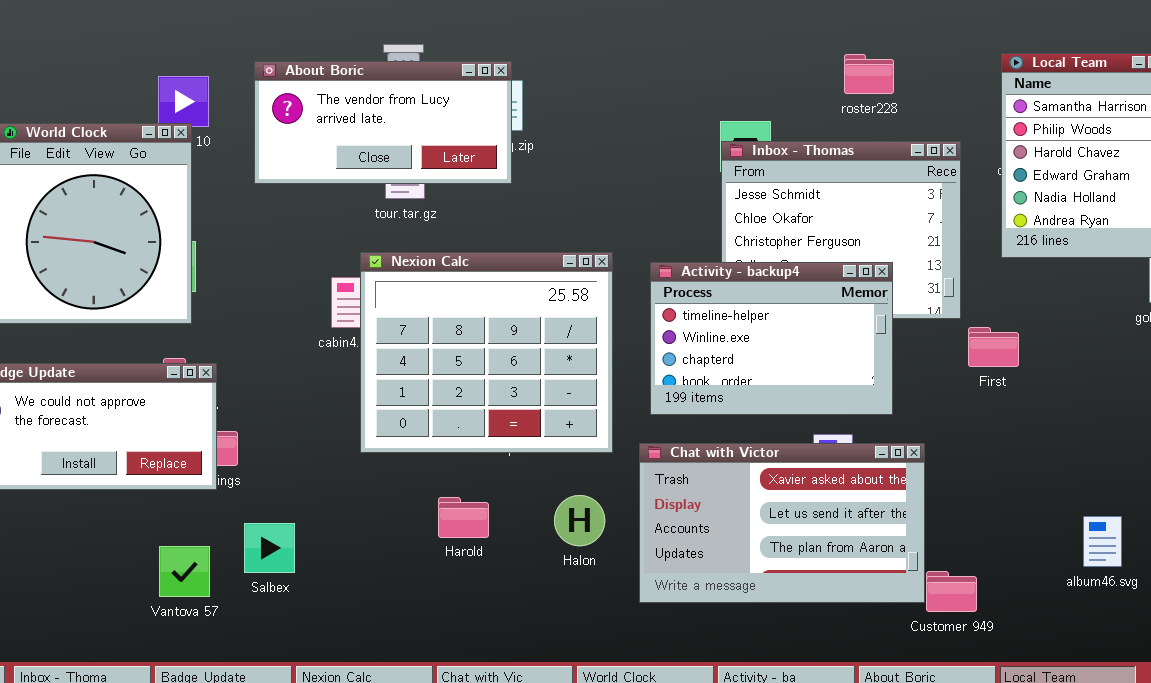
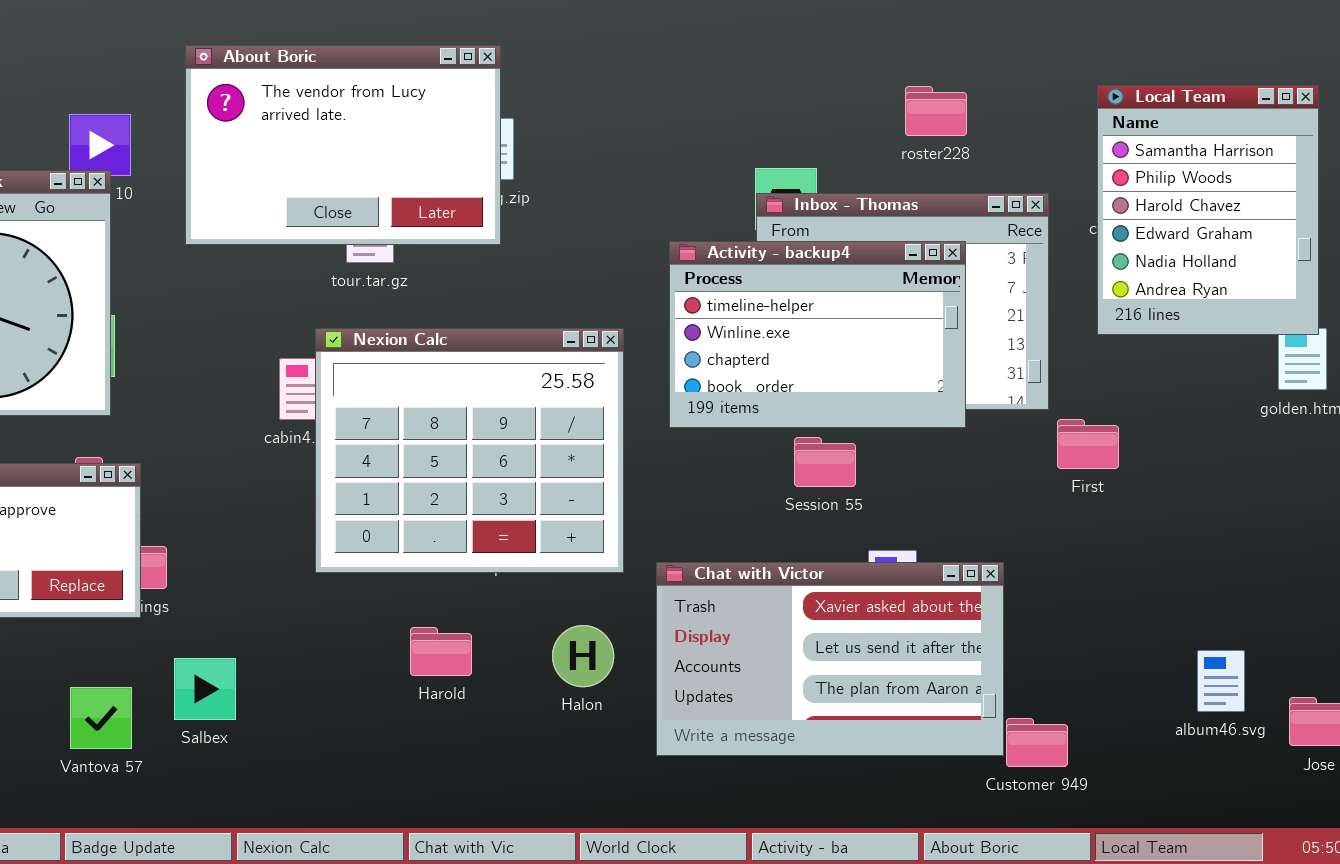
About Boric: [254,61,512,184] -> [185,45,501,245], resized
Activity - backup4: [650,262,893,415] -> [669,241,966,428], moved

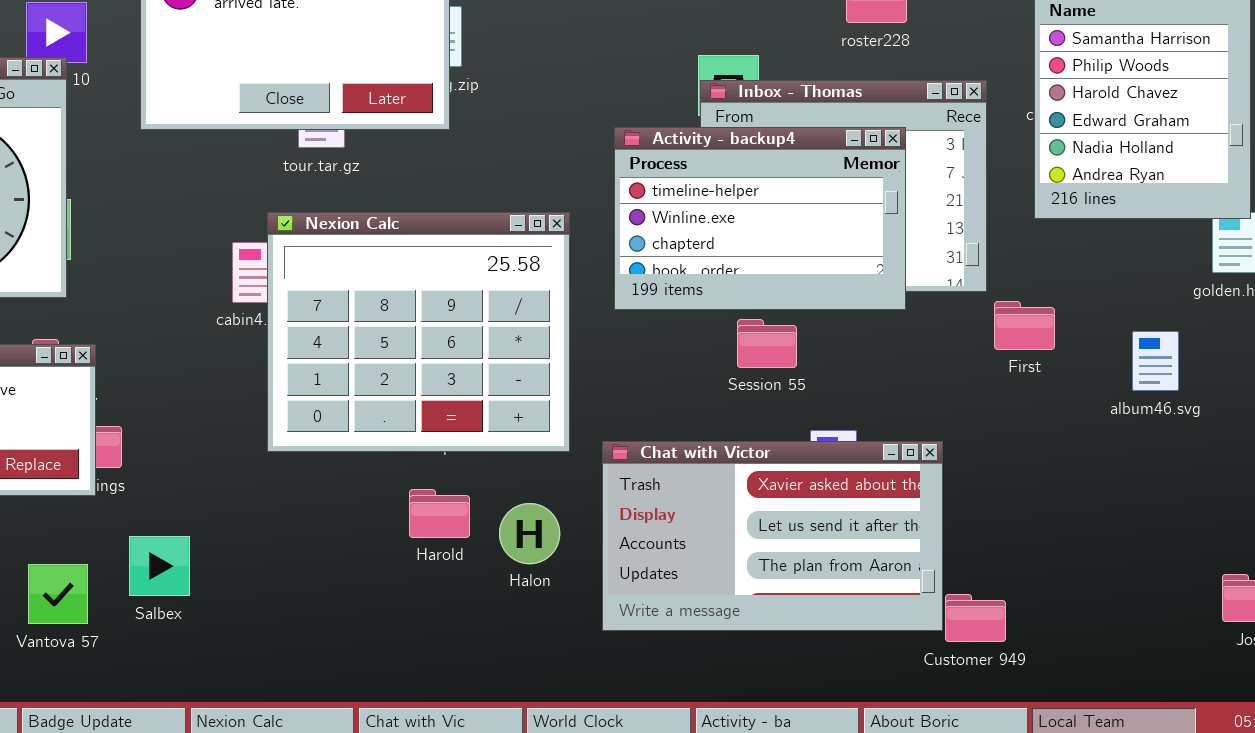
Harold: [410,627,472,676] -> [409,489,470,538], moved
album46.svg: [1197,650,1245,712] -> [1132,331,1179,391], moved

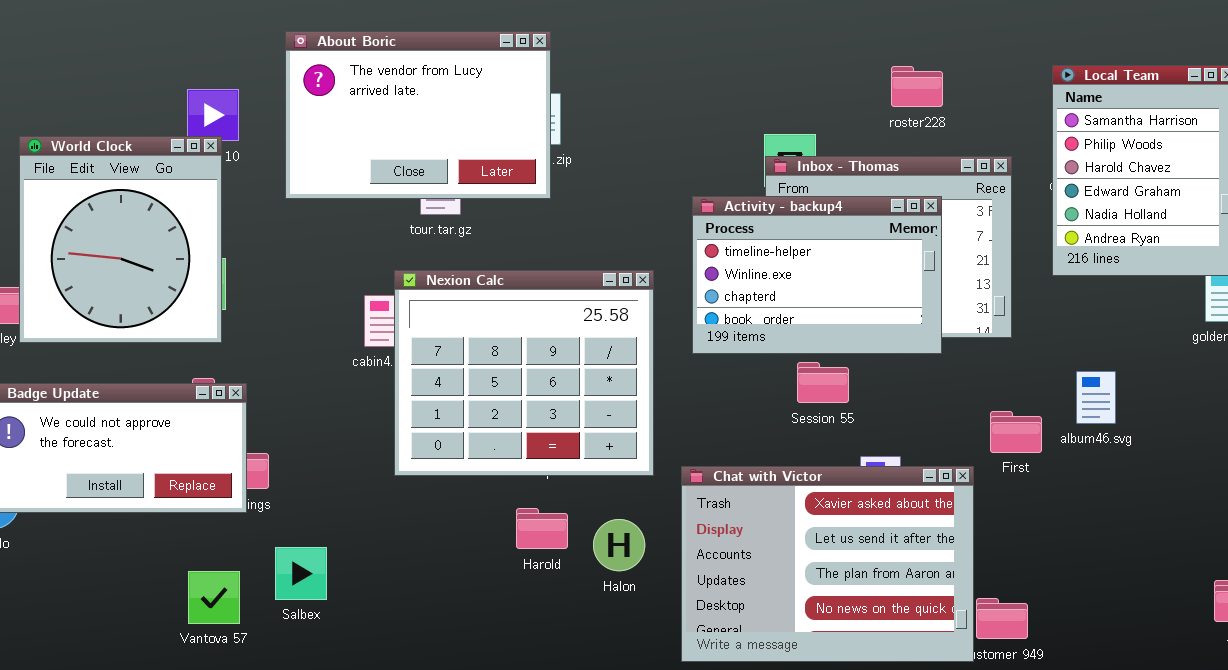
First: [994,301,1055,350] -> [990,411,1042,453], moved
album46.svg: [1132,331,1179,391] -> [1076,371,1116,424], moved
Chat with Victor: [602,441,943,631] -> [681,466,974,662], resized

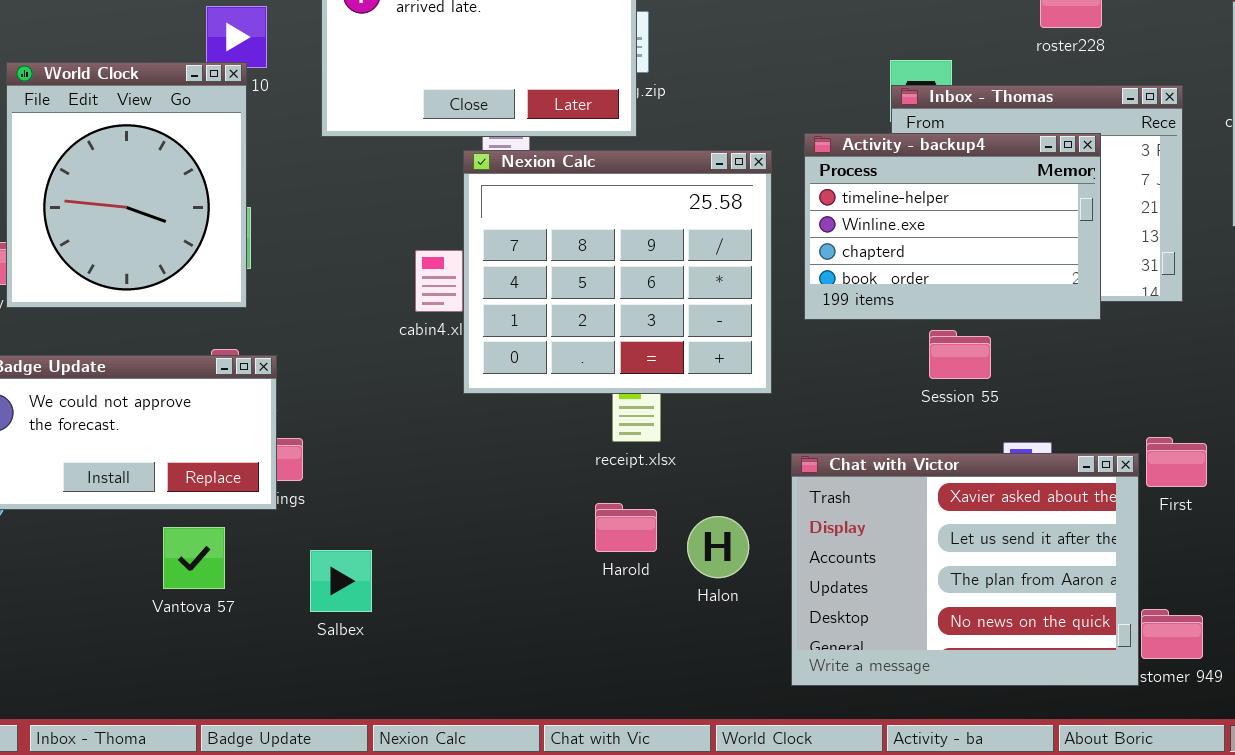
Nexion Calc: [394,270,654,476] -> [463,150,772,394], moved
First: [990,411,1042,453] -> [1146,437,1207,487], moved
Vantova 57: [188,571,240,624] -> [163,527,225,589], moved

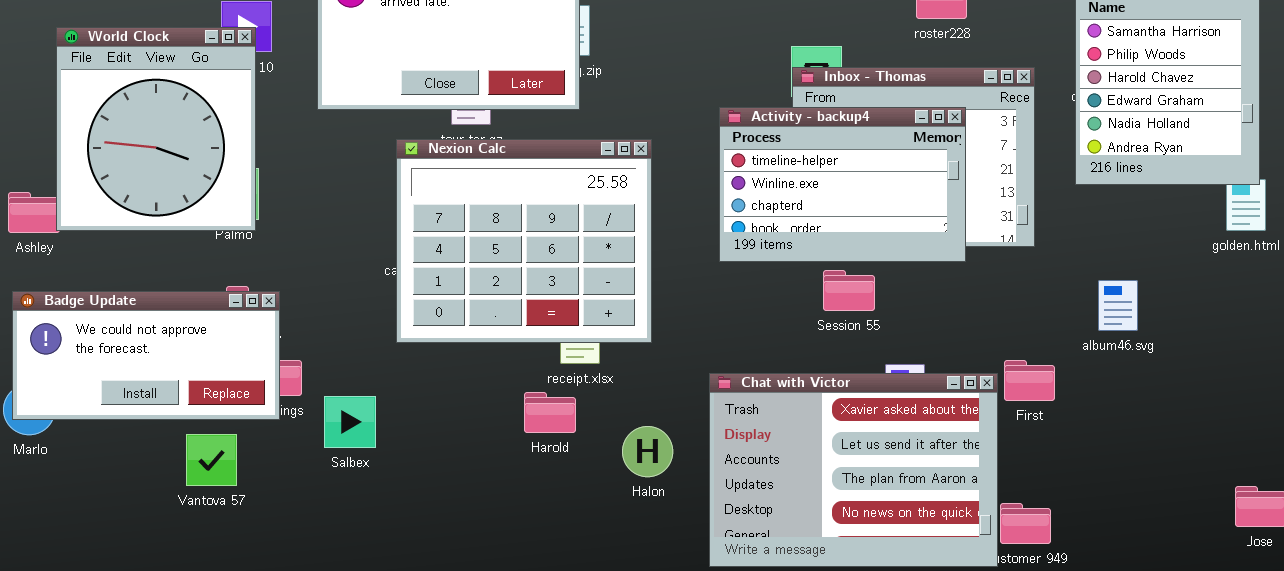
World Clock: [6,62,247,308] -> [56,27,256,231], moved
Nexion Calc: [463,150,772,394] -> [396,139,652,343], moved
Harold: [595,503,657,552] -> [524,392,576,433], moved
Salbex: [310,550,372,612] -> [324,396,376,448], moved

